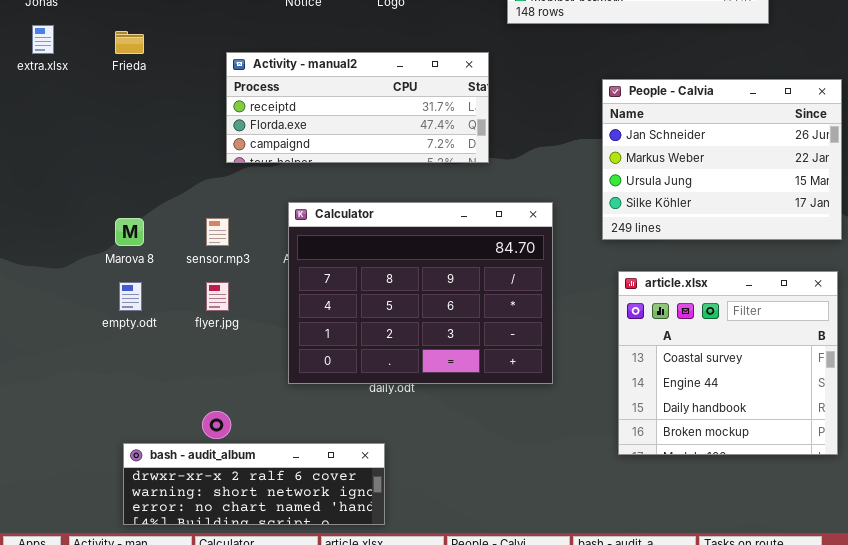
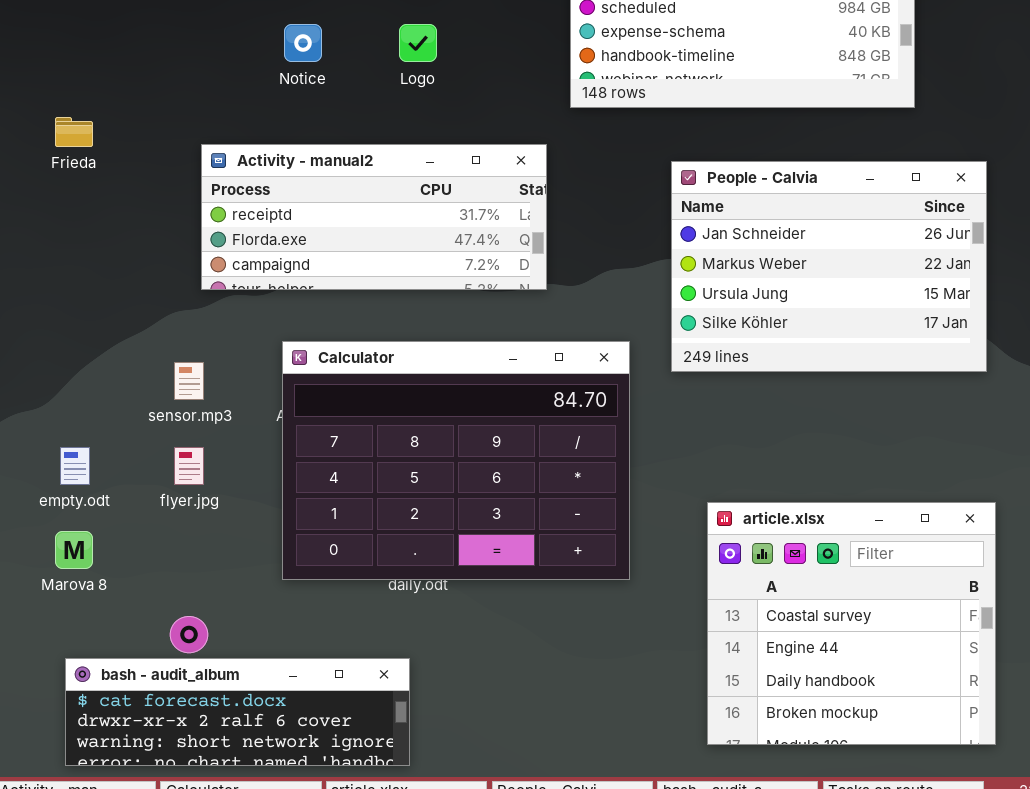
People - Calvia: [602,79,842,240] -> [671,161,987,372], moved
Marova 8: [115,218,144,246] -> [55,531,93,569], moved
article.xlsx: [618,271,838,455] -> [707,502,996,745], moved
bash - audit_album: [123,443,385,525] -> [65,658,410,766], scrolled up 1 row

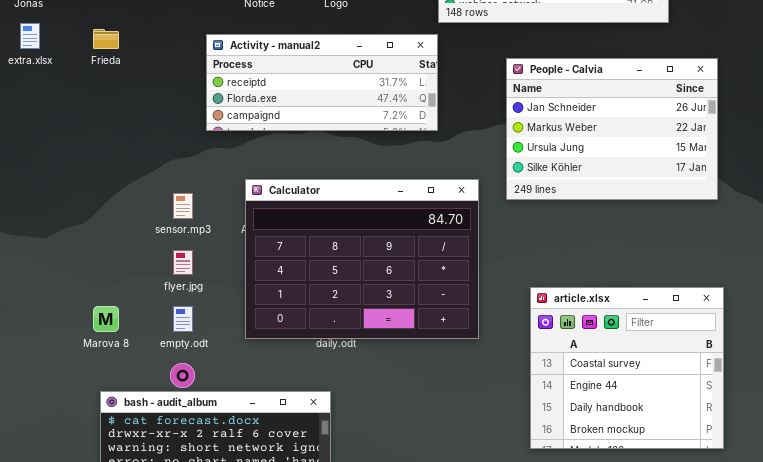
Activity - manual2: [201,144,547,290] -> [206,34,438,131], moved
empty.odt: [60,447,90,485] -> [173,306,193,332], moved

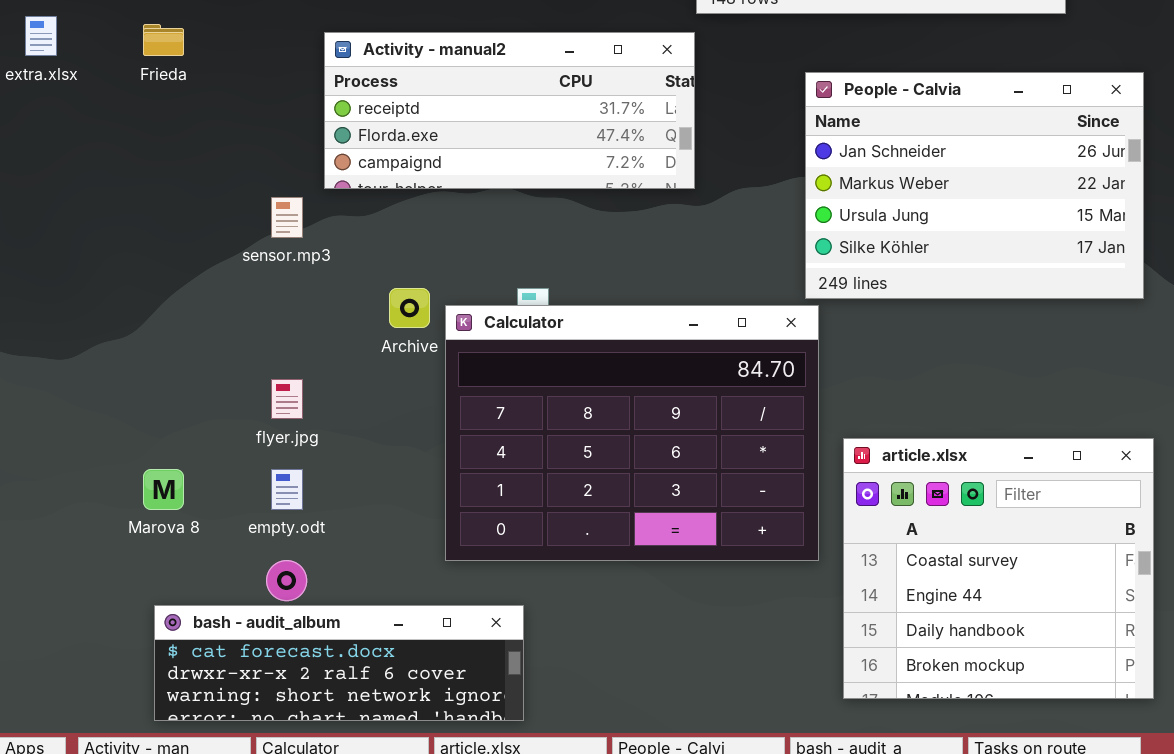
Calculator: [245,179,479,339] -> [445,305,819,561], moved
sensor.mp3: [173,193,193,219] -> [271,197,303,238], moved

